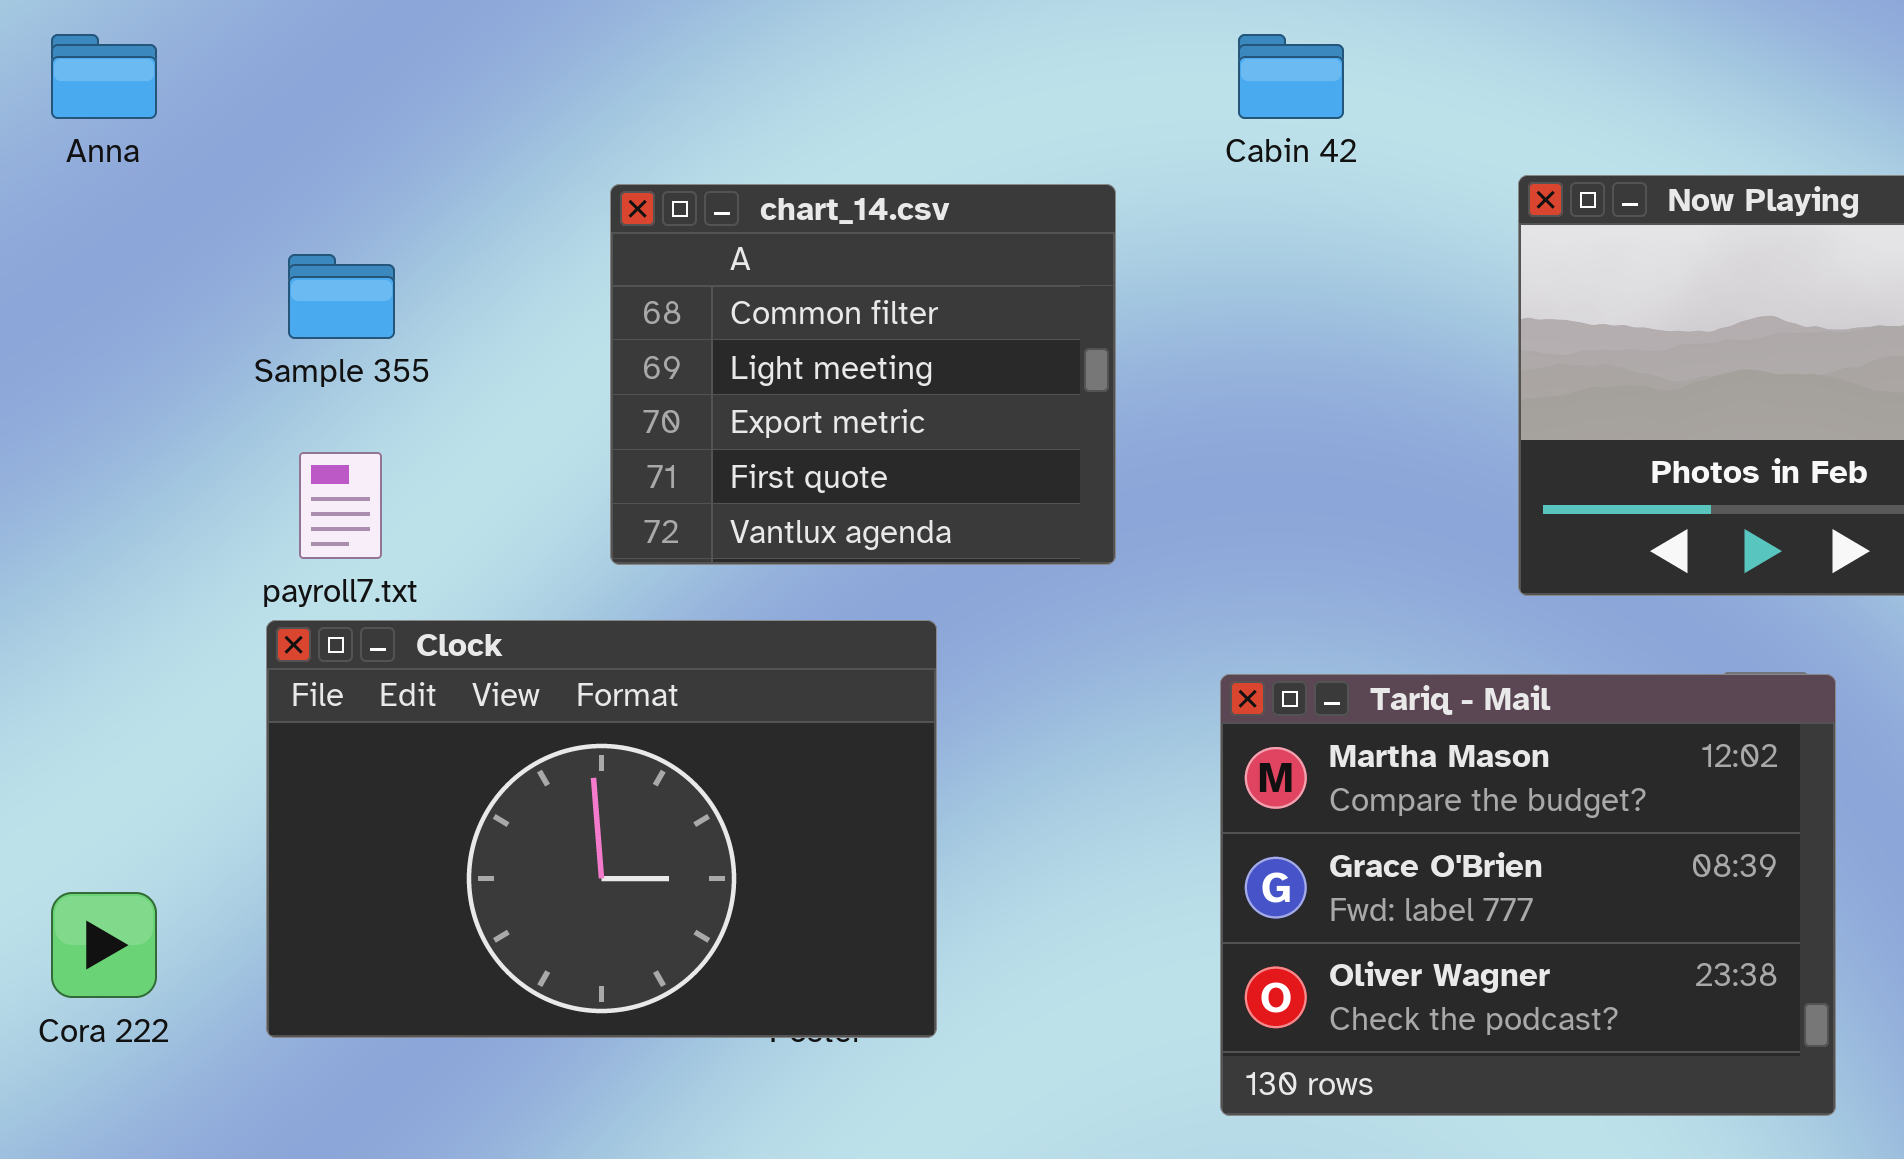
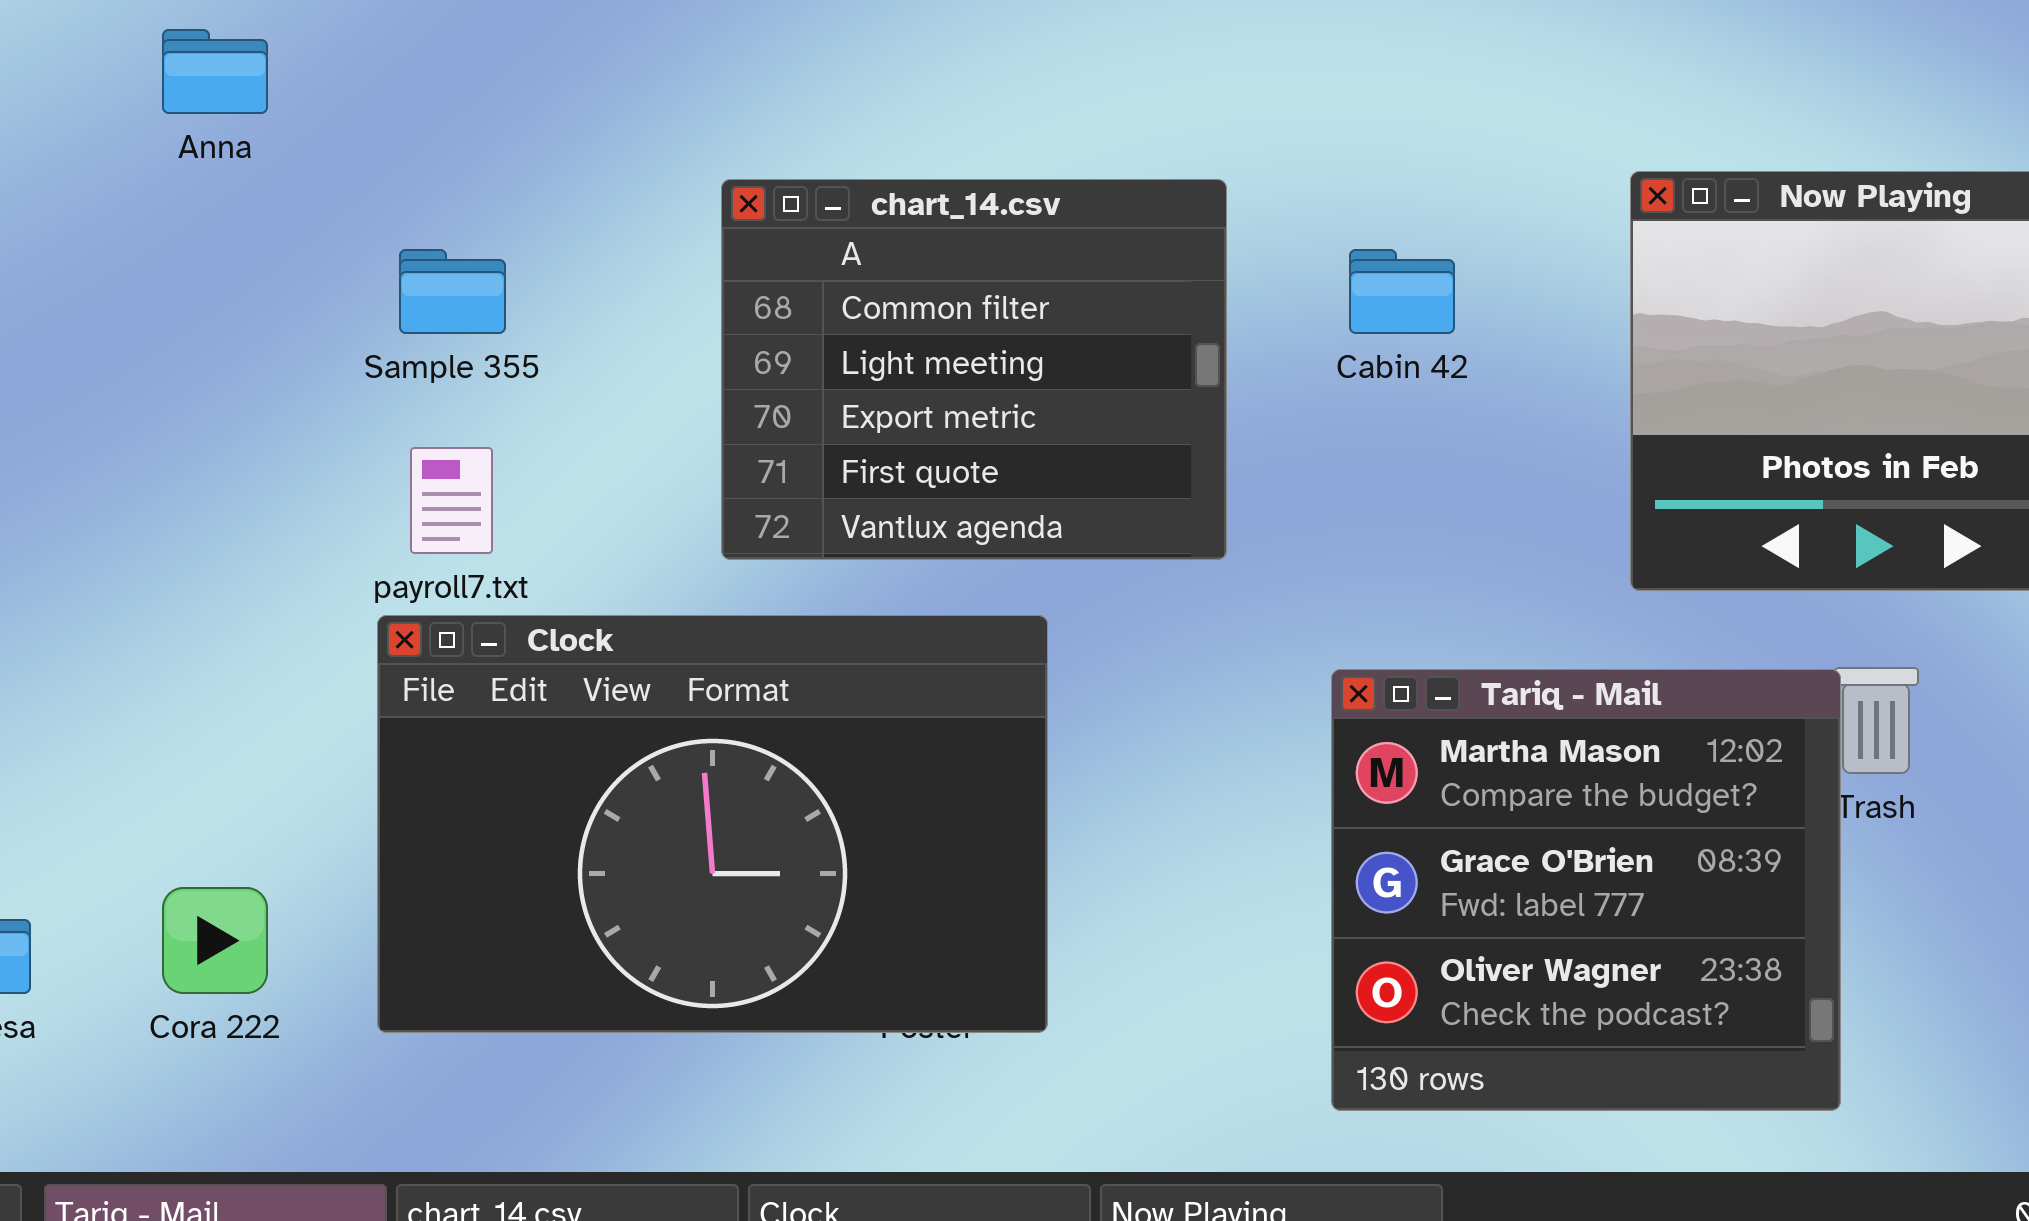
Cabin 42: [1238,34,1344,119] -> [1349,249,1455,334], moved
Tariq - Mail: [1220,674,1836,1116] -> [1331,669,1841,1111], resized

